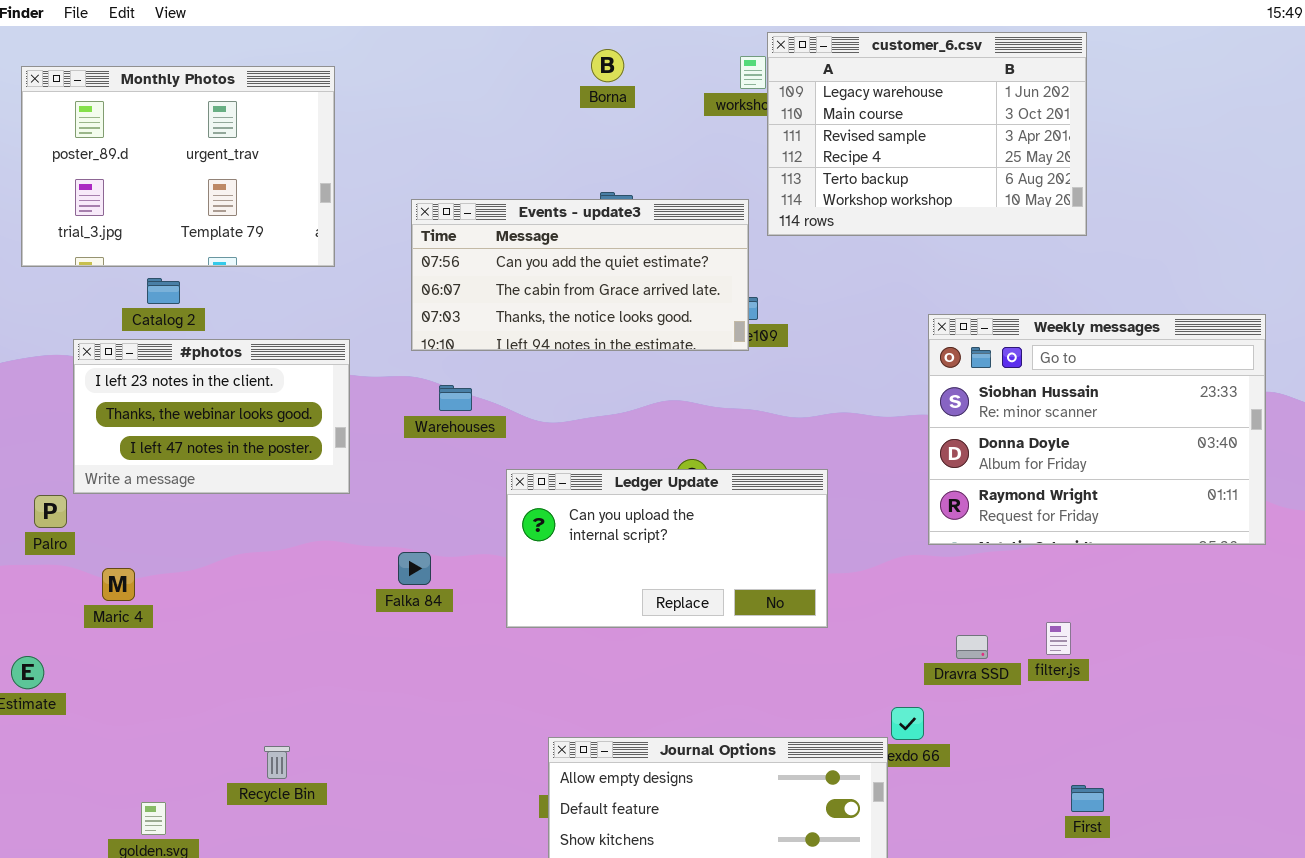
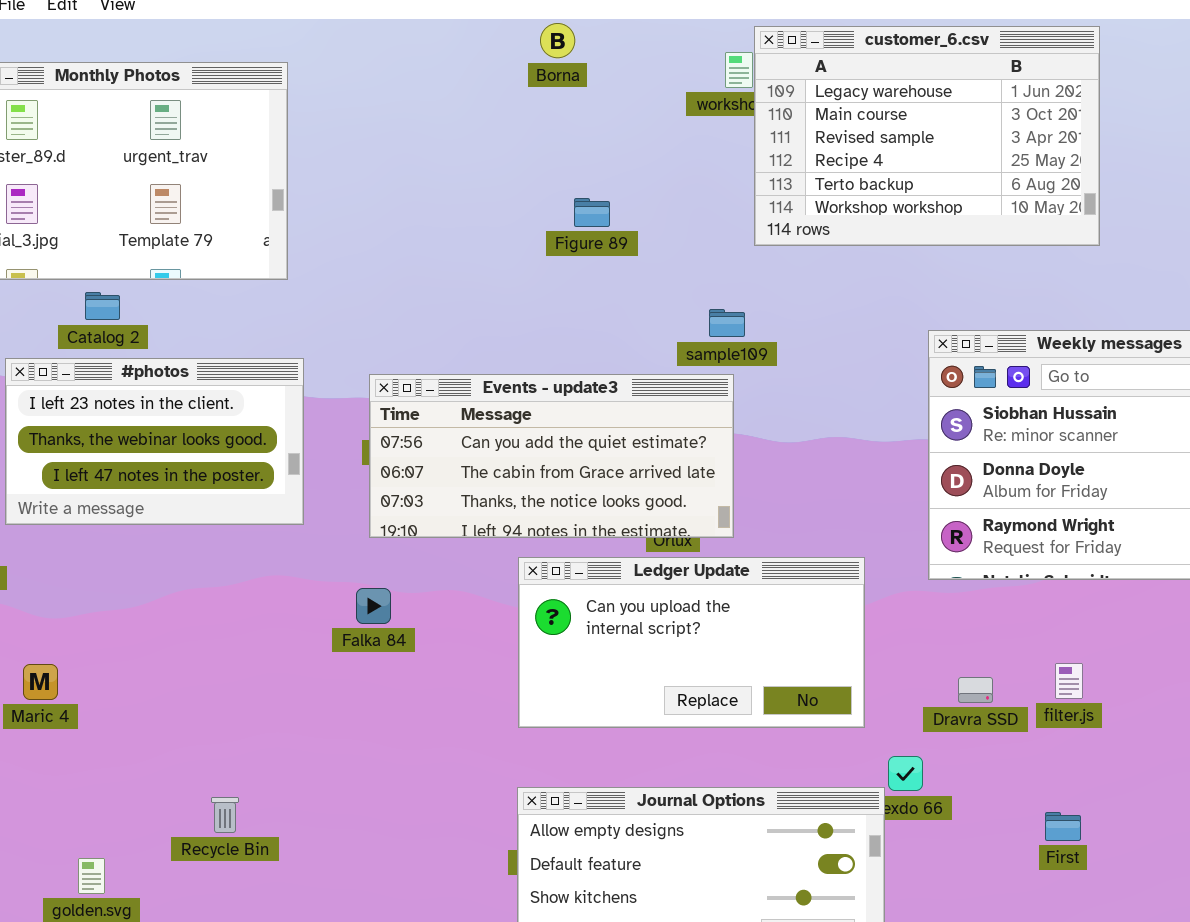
Borna: [591,49,624,82] -> [540,23,575,58], moved
Events - update3: [411,199,749,351] -> [369,374,734,538], moved
Ledger Update: [506,469,828,628] -> [518,557,865,728], moved
Maric 4: [102,568,135,601] -> [23,664,58,700], moved
First: [1071,785,1104,812] -> [1045,812,1081,841], moved

